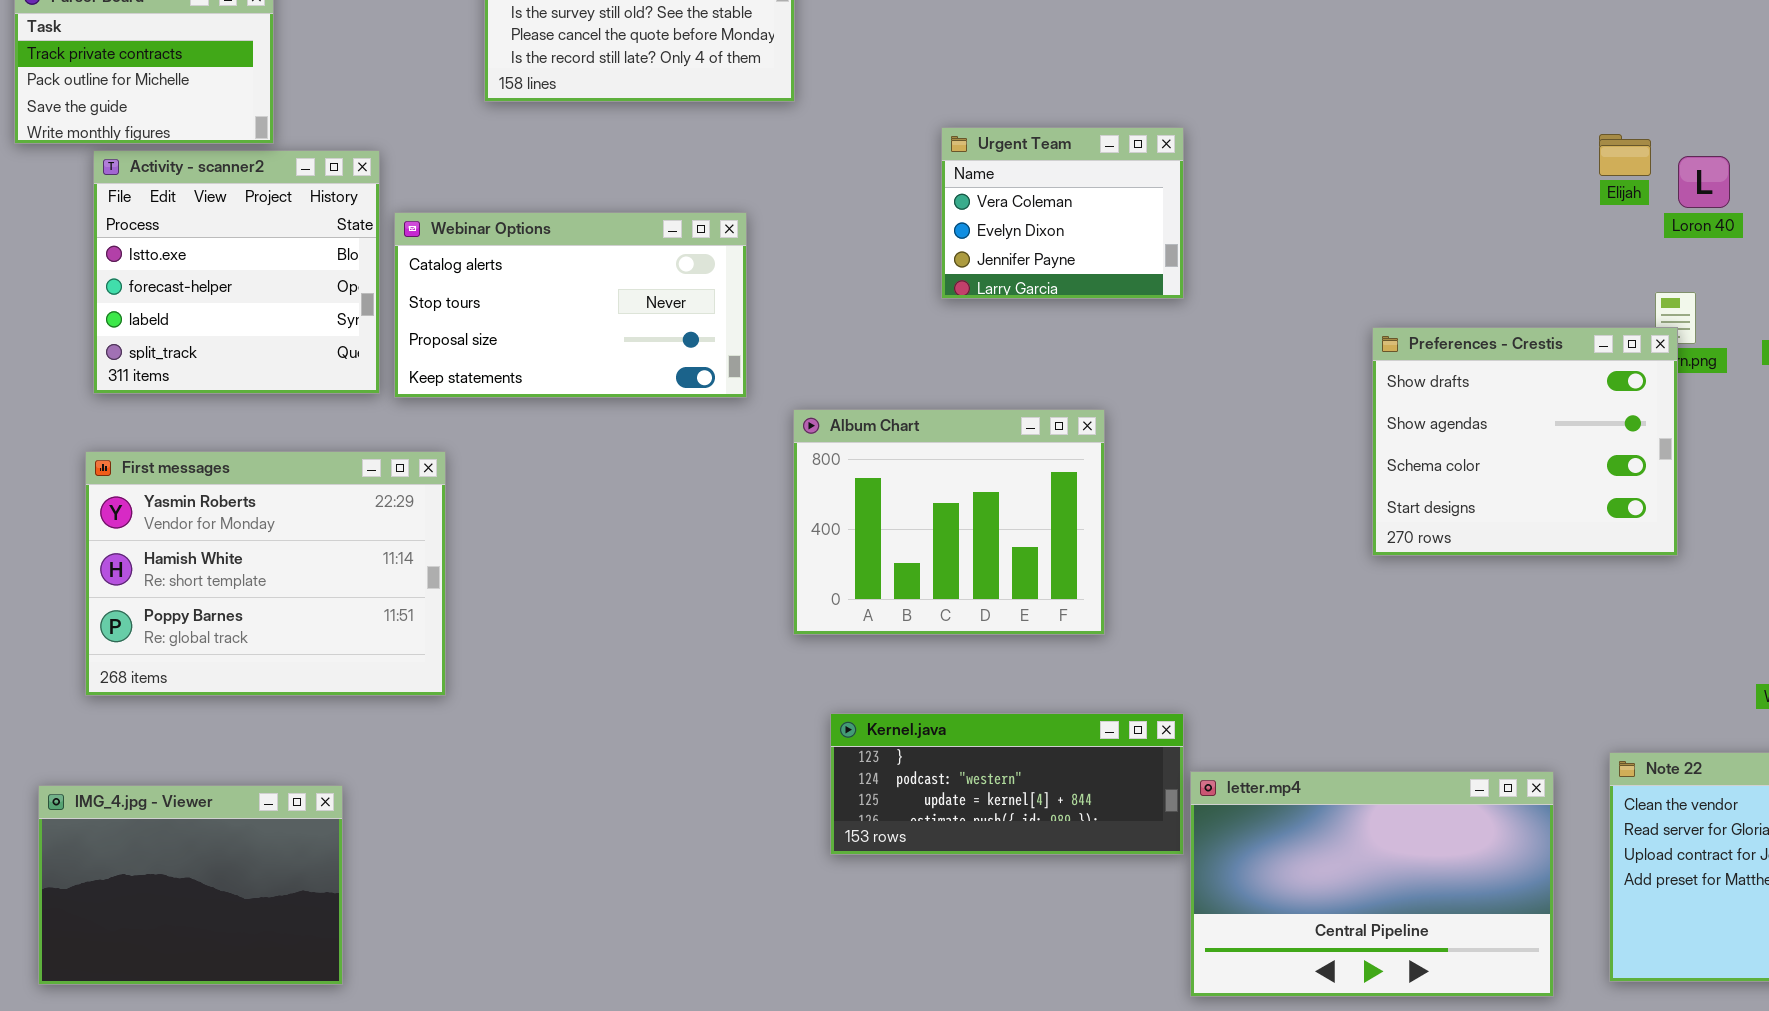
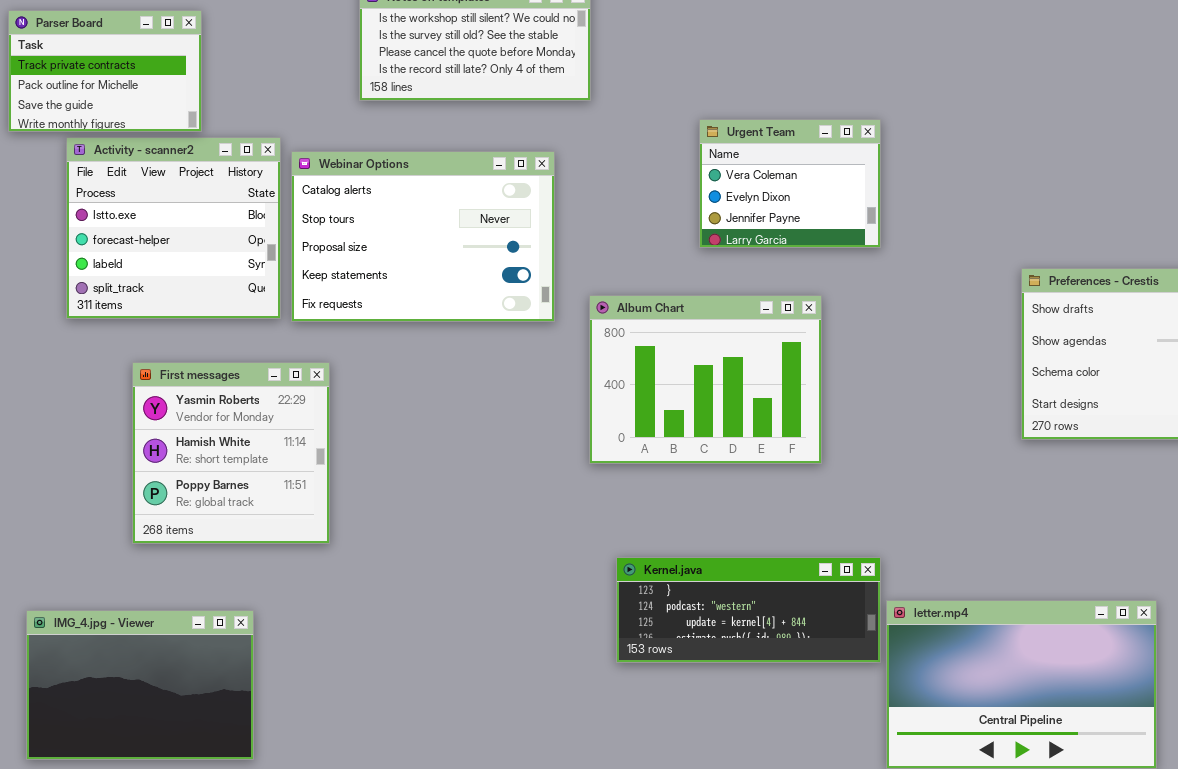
Webinar Options: [394,212,747,398] -> [291,151,555,322], resized
Album Chart: [793,409,1105,635] -> [589,295,822,464], moved
First messages: [85,451,446,696] -> [132,362,330,544], resized

